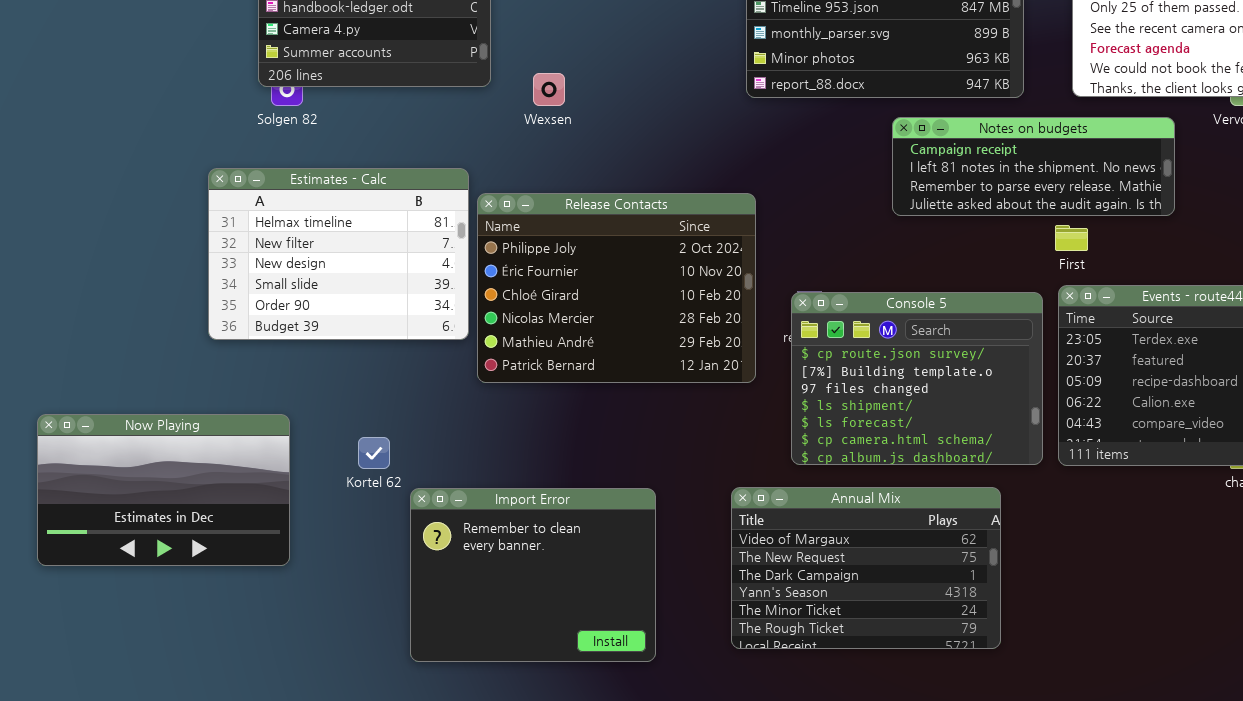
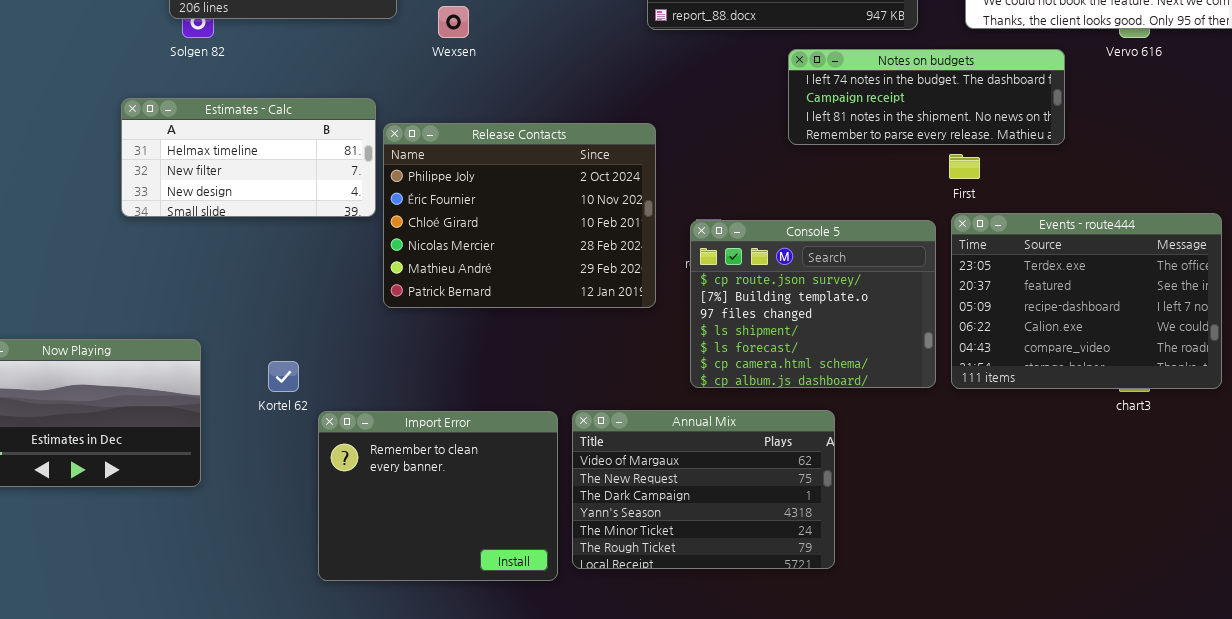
Notes on budgets: [892,117,1175,216] -> [788,49,1065,145], scrolled up 1 row
Estimates - Calc: [208,168,469,340] -> [121,98,376,217], resized
Annual Mix: [731,487,1001,649] -> [572,410,835,569], moved

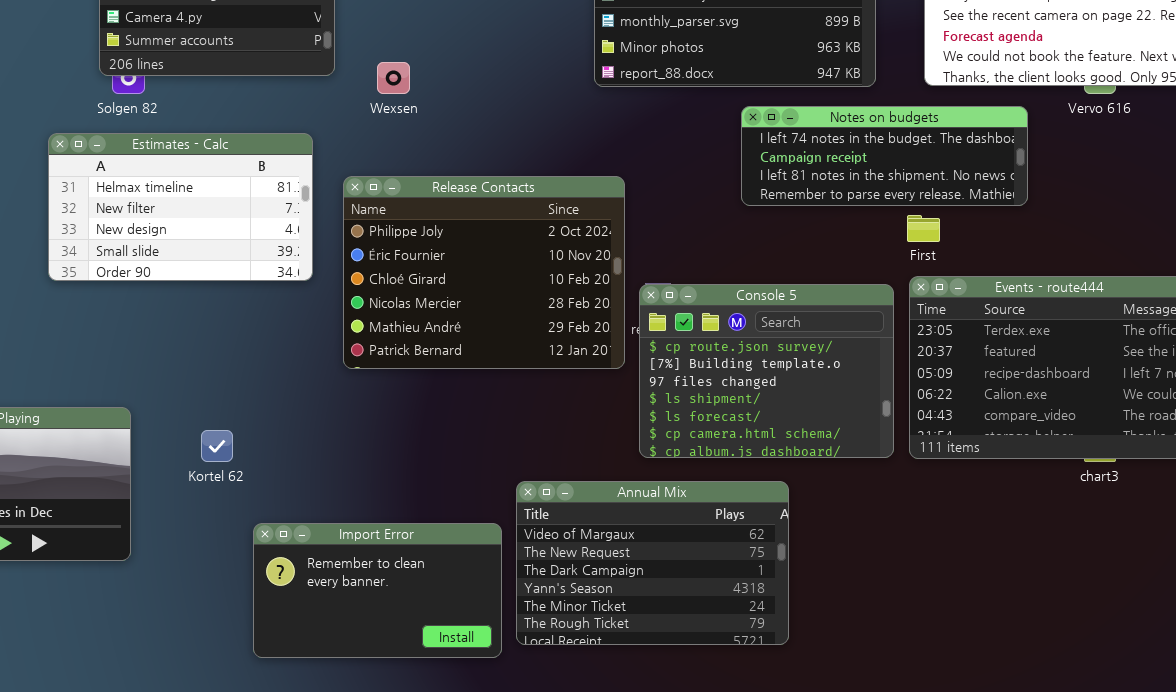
Estimates - Calc: [121,98,376,217] -> [48,133,313,281], resized
Release Contacts: [383,123,656,308] -> [343,176,625,369], moved
Import Error: [318,411,558,581] -> [253,523,502,658], resized

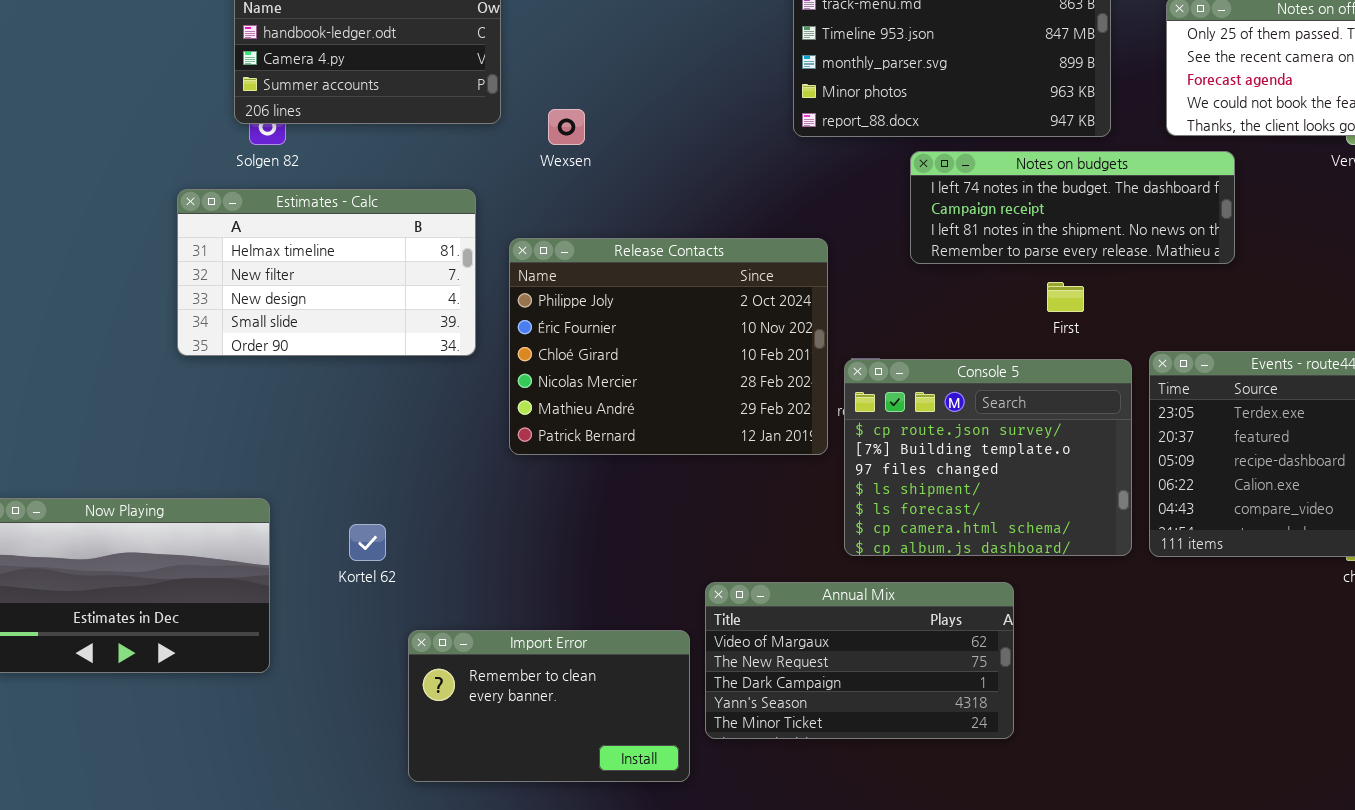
Notes on budgets: [741,106,1028,206] -> [910,151,1235,264], moved
First: [907,215,940,242] -> [1047,282,1084,312], moved
Annual Mix: [516,481,789,645] -> [705,582,1014,739], resized

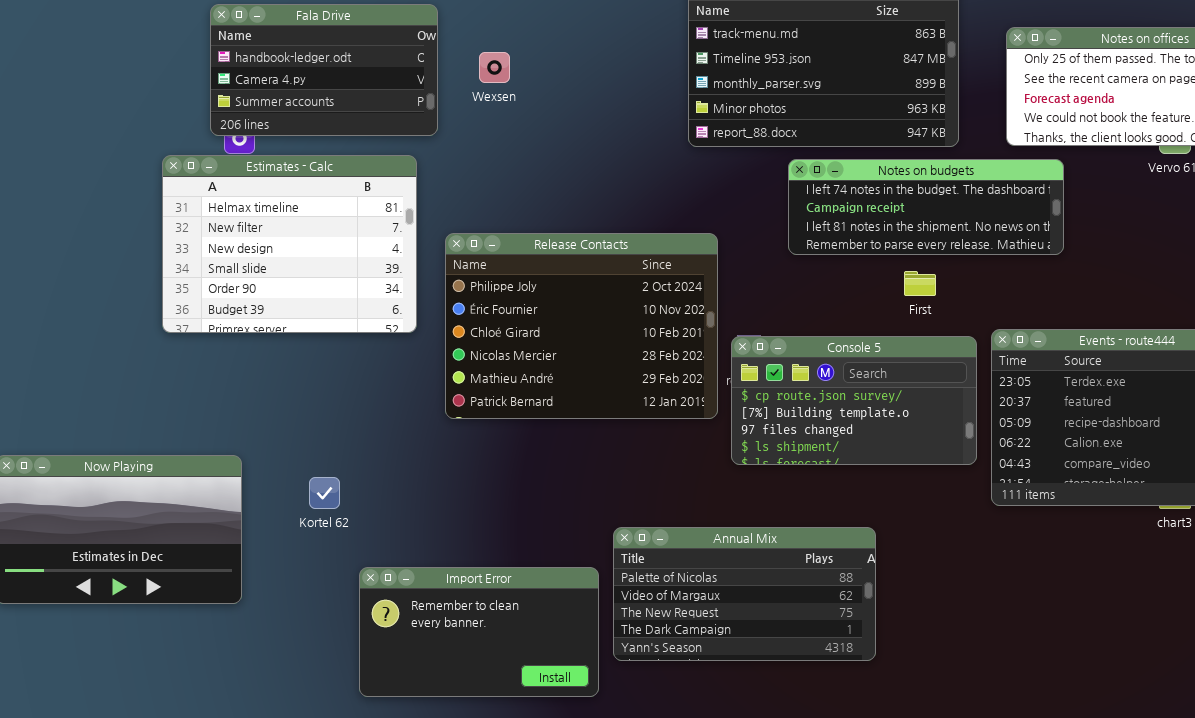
Wexsen: [548,109,585,145] -> [479,52,510,83], moved
Estimates - Calc: [177,189,476,356] -> [162,155,417,333], resized
Console 5: [844,359,1132,556] -> [731,336,977,465], resized
Annual Mix: [705,582,1014,739] -> [613,527,876,661], scrolled up 1 row

